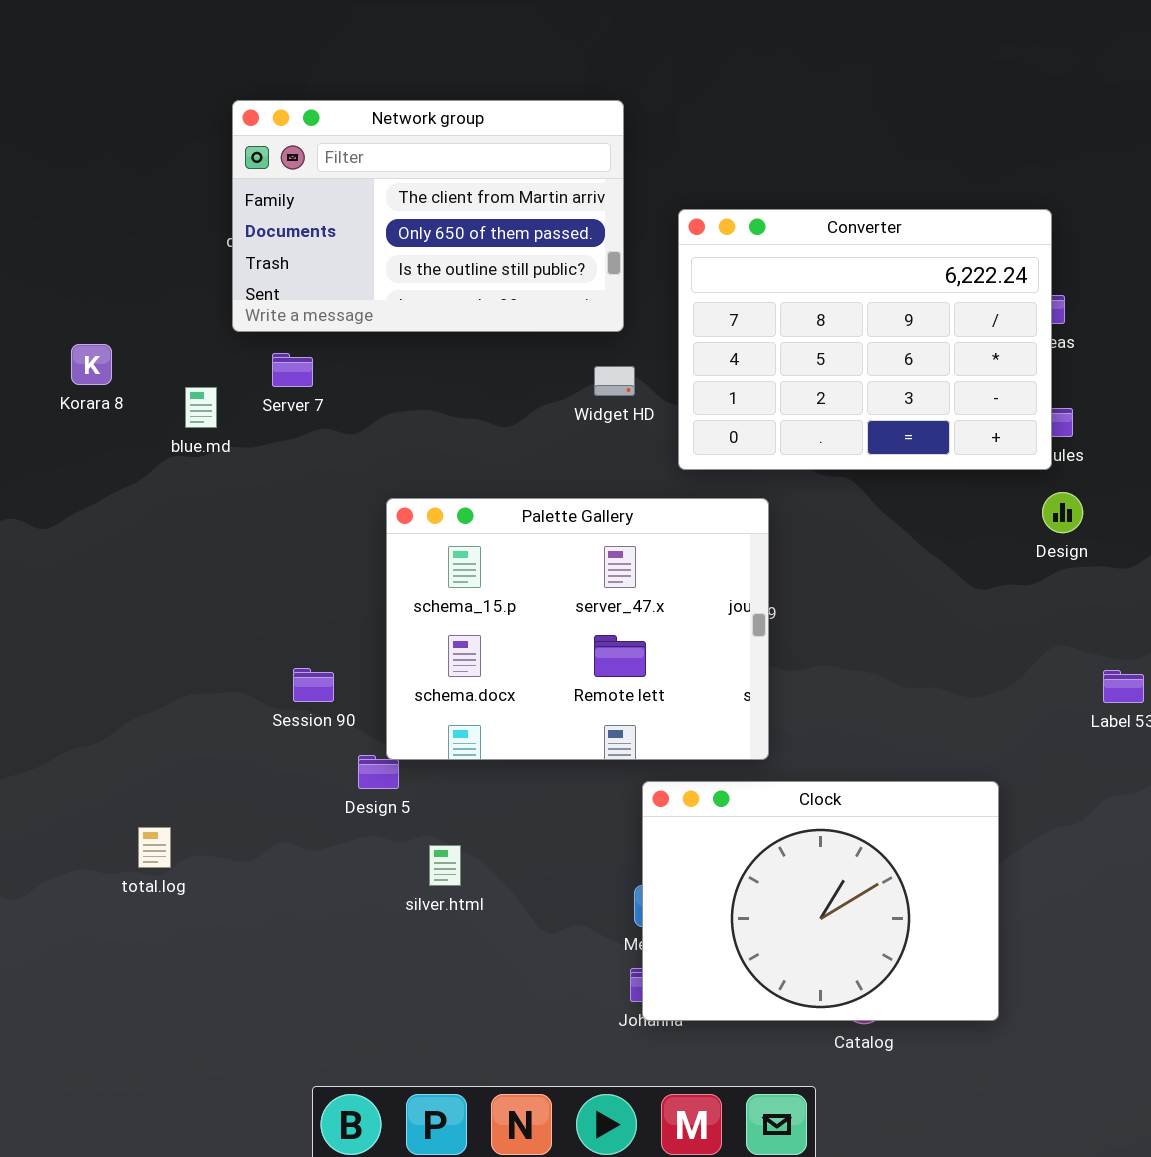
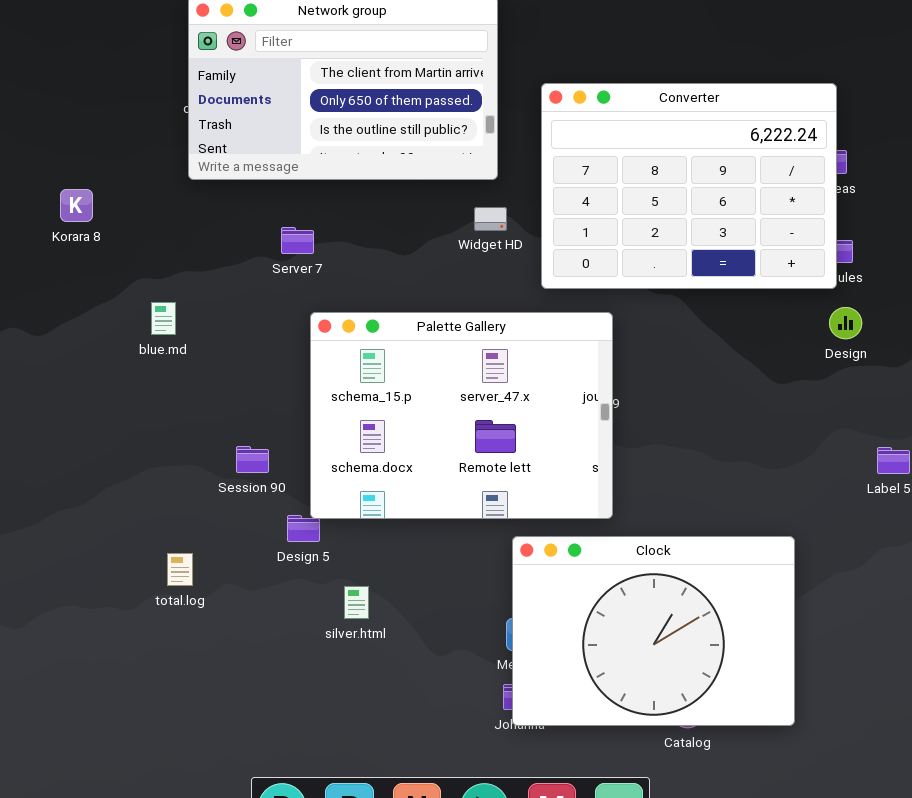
Server 7: [272,353,313,387] -> [281,227,314,254], moved
blue.md: [185,387,217,428] -> [151,302,176,335], moved
total.log: [138,827,171,868] -> [167,553,193,586], moved

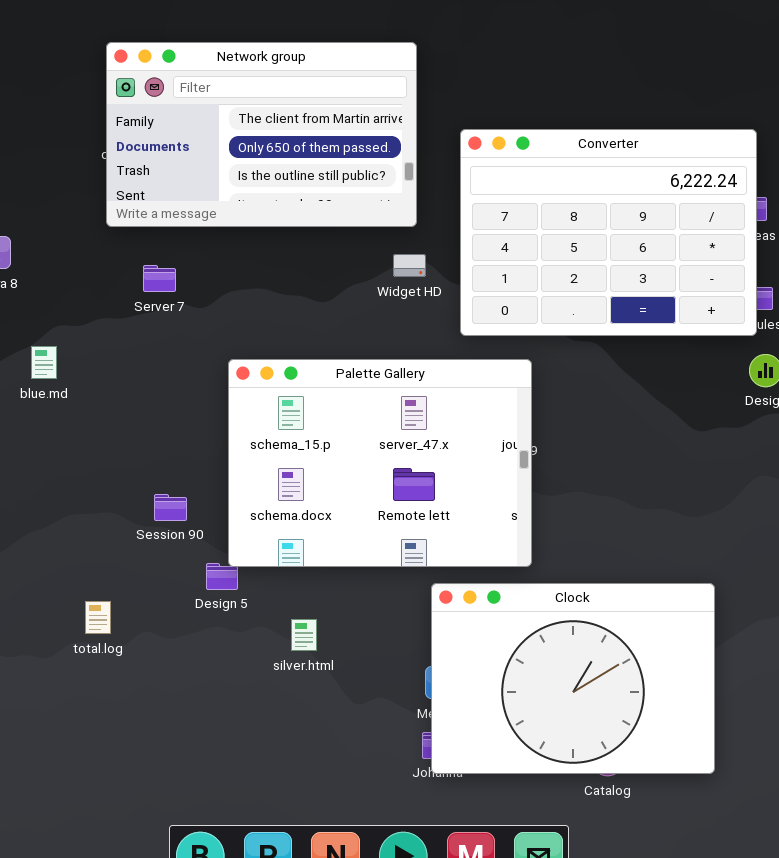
Server 7: [281,227,314,254] -> [143,265,176,292], moved
blue.md: [151,302,176,335] -> [31,346,57,379], moved
silver.html: [344,586,369,619] -> [291,619,317,651], moved

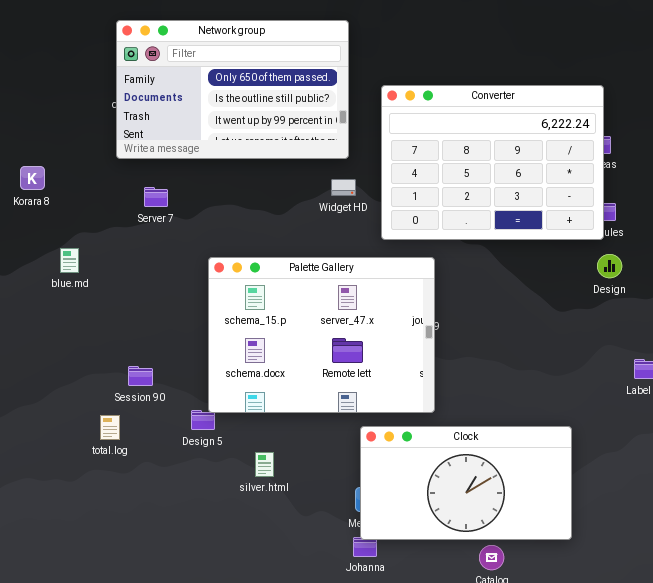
Network group: [106,42,417,227] -> [116,20,349,159], scrolled down 1 row
Session 90: [154,494,187,521] -> [128,366,153,386], moved
Clock: [431,583,715,774] -> [360,426,572,540], resized
total.log: [85,601,111,634] -> [100,415,120,440], moved

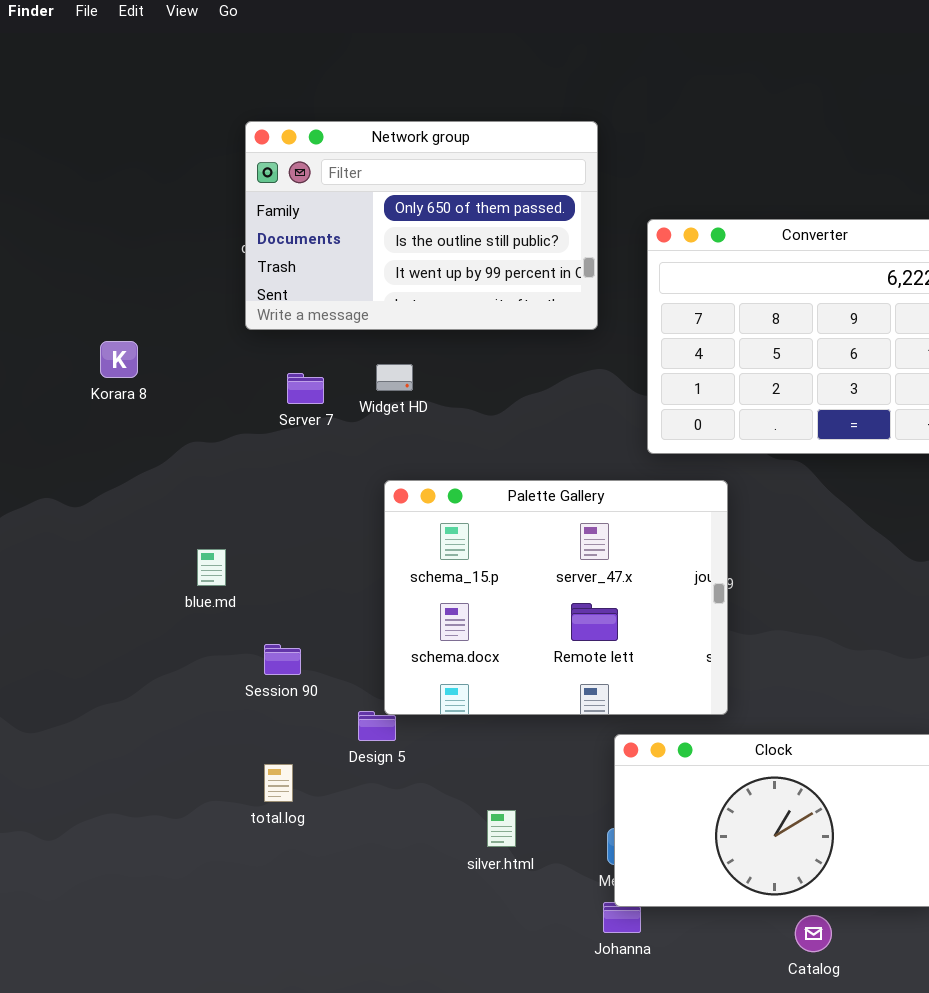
Widget HD: [331,179,356,196] -> [376,364,413,391], moved
blue.md: [60,248,79,273] -> [197,549,226,586], moved
total.log: [100,415,120,440] -> [264,764,293,802], moved
silver.html: [255,452,274,477] -> [487,810,516,847], moved

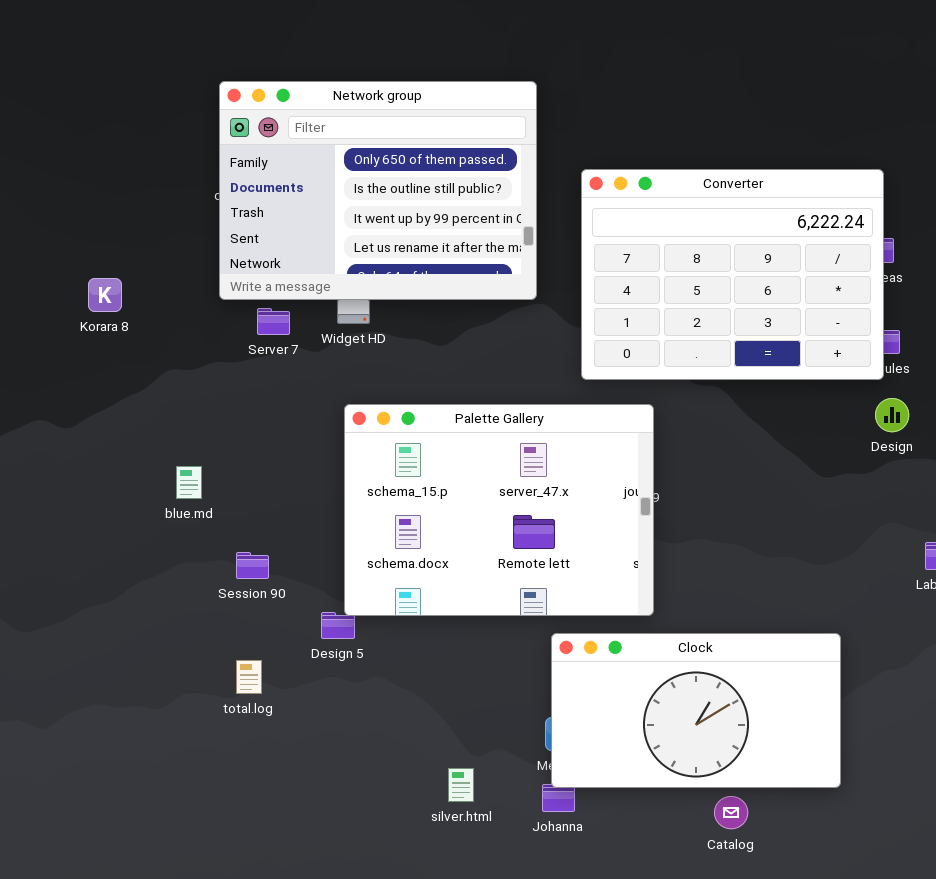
Network group: [245,121,598,330] -> [219,81,537,300], resized
silver.html: [487,810,516,847] -> [448,768,474,802], moved

